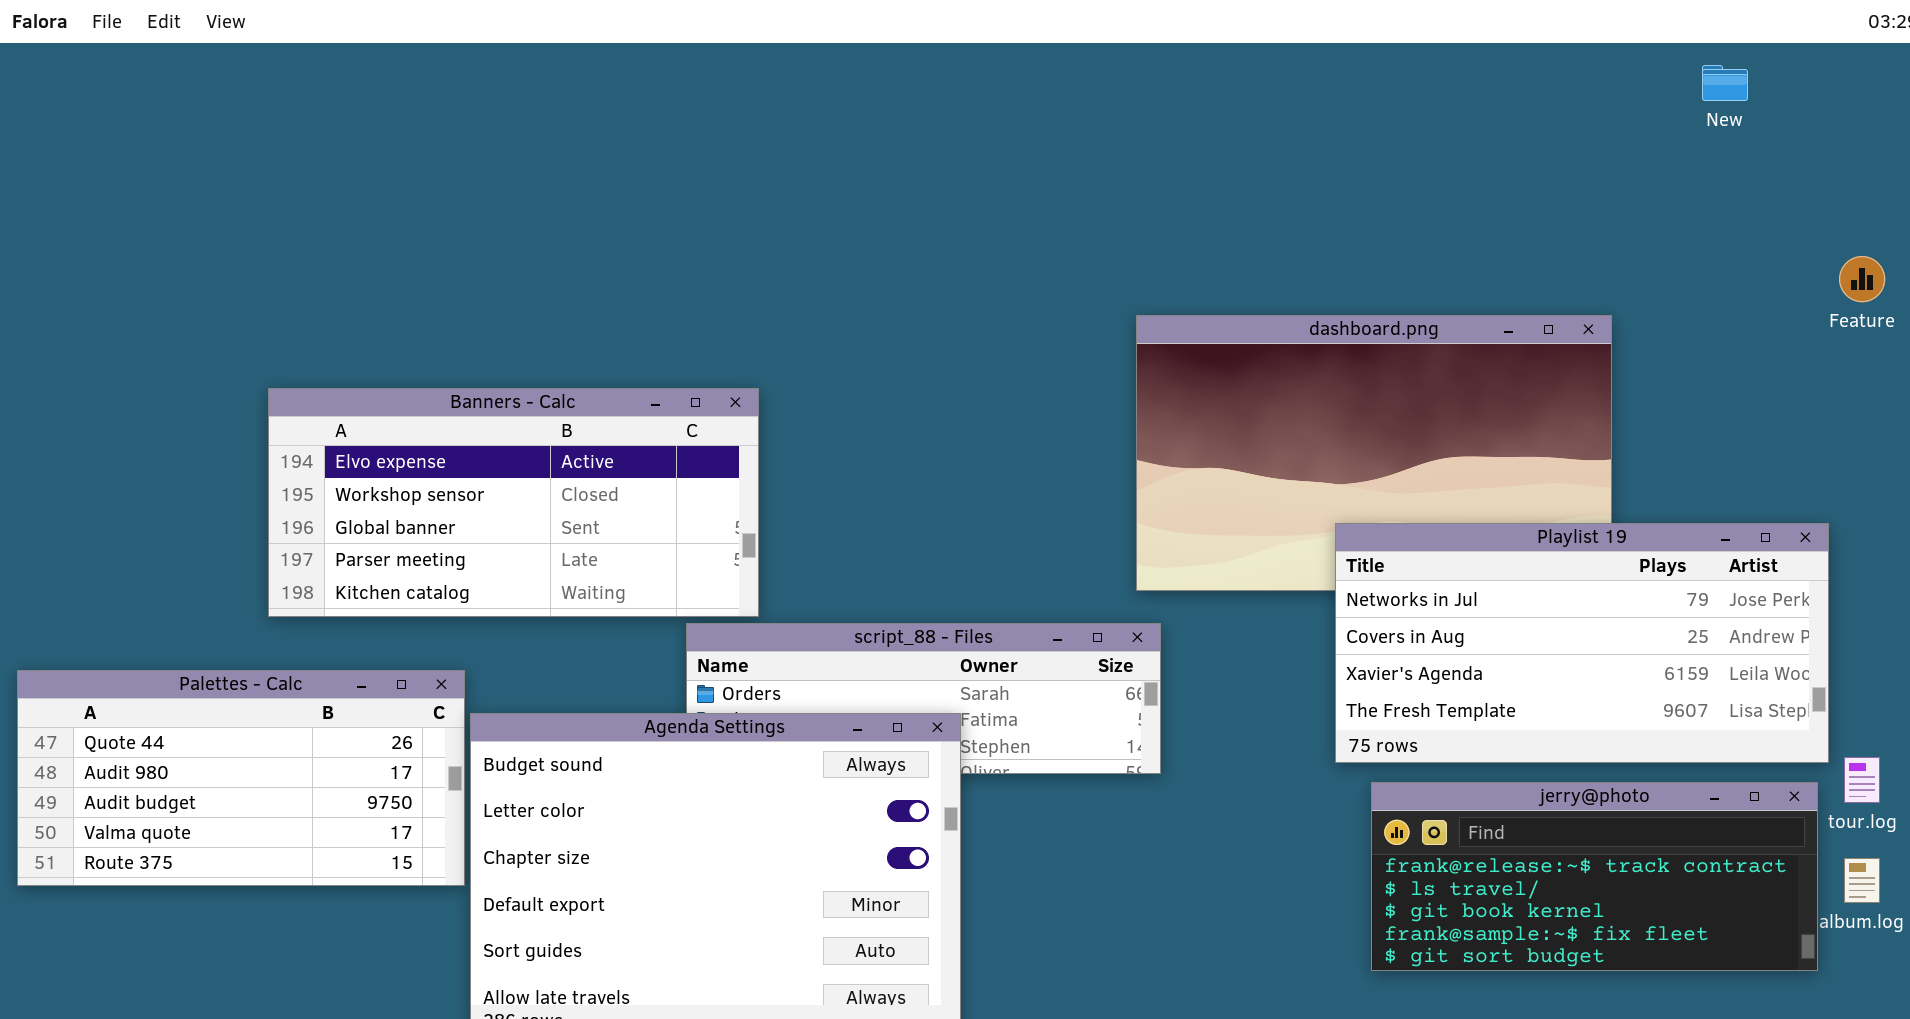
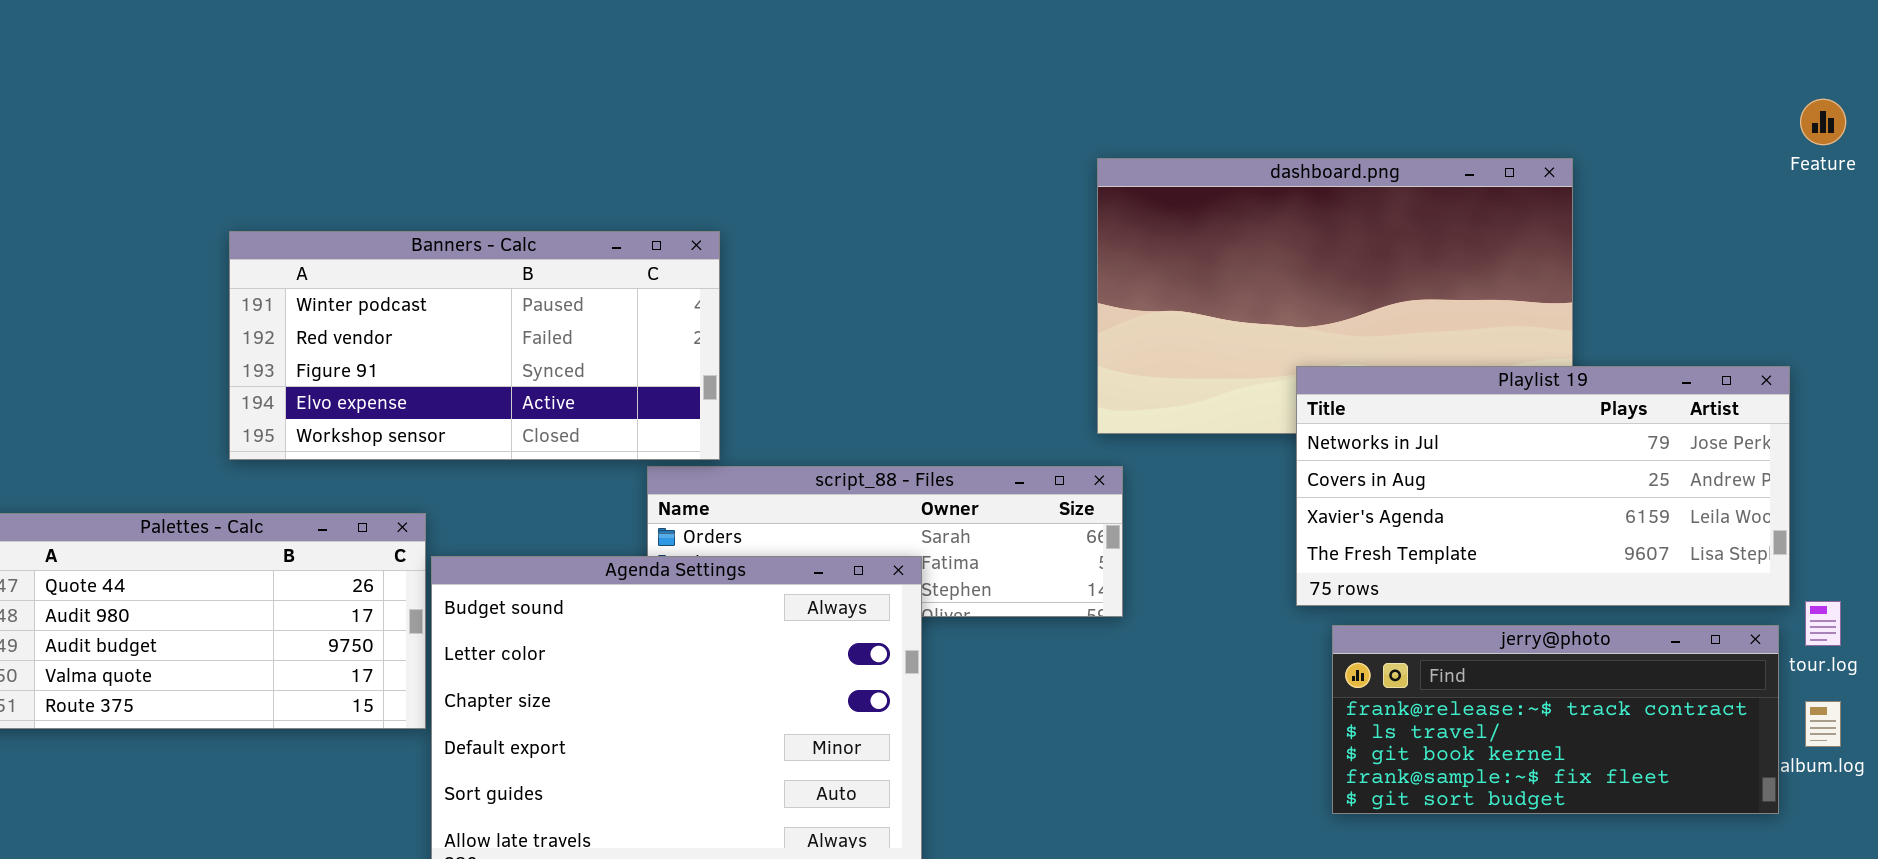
Banners - Calc: [268,388,759,617] -> [229,231,720,460], scrolled up 3 rows

